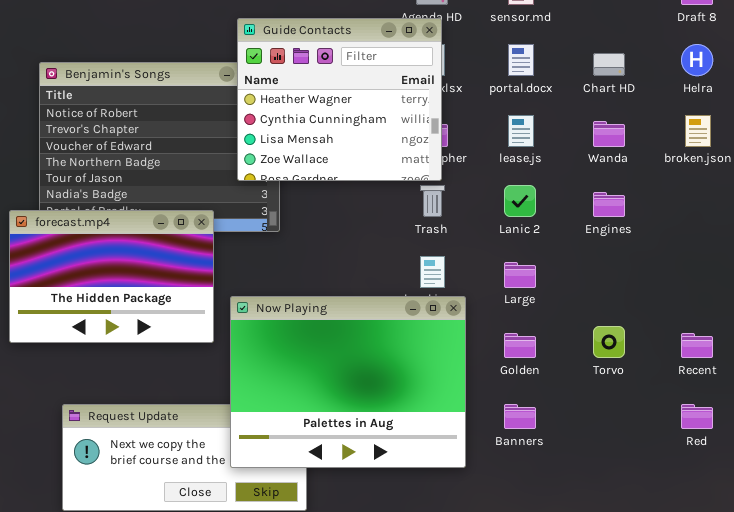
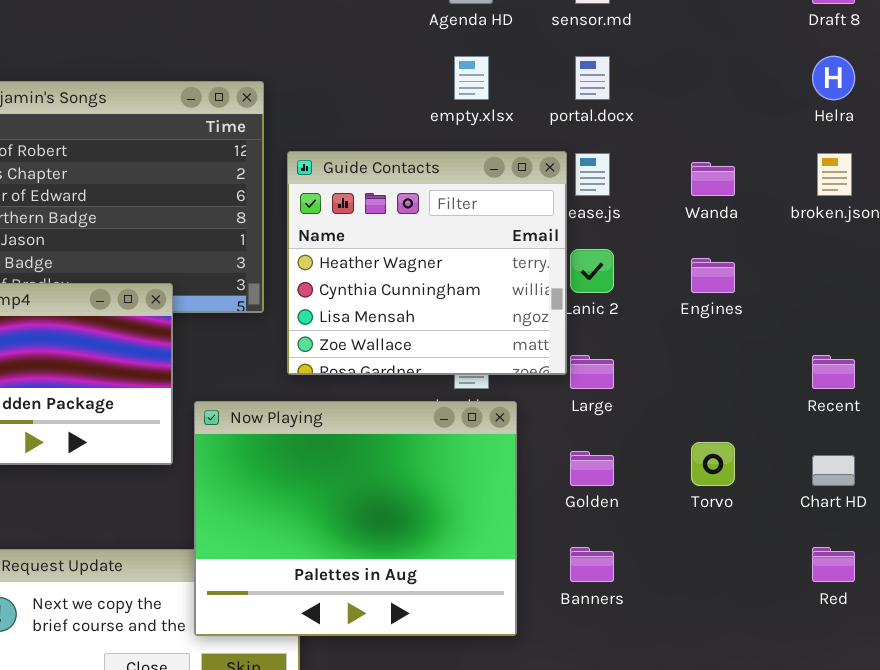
Guide Contacts: [237,18,442,181] -> [287,151,567,375], moved
Chart HD: [593,53,625,76] -> [812,455,855,486], moved
Recent: [681,333,713,358] -> [812,355,855,389], moved

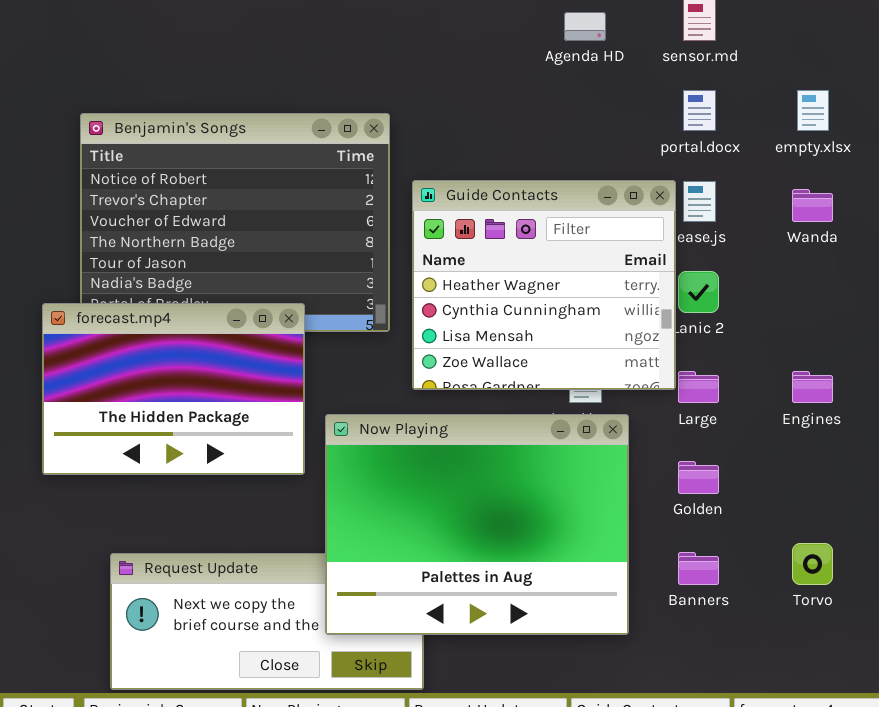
empty.xlsx: [454,56,489,100] -> [797,90,829,131], moved
Engines: [691,258,735,293] -> [792,371,833,403], moved
Torvo: [691,442,735,486] -> [792,543,833,585], moved

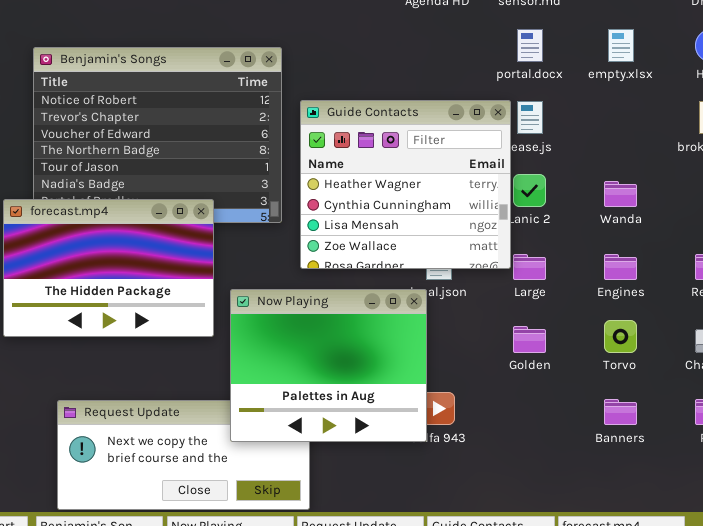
Wanda: [792,189,833,222] -> [604,181,637,207], moved
Now Playing: [325,414,629,635] -> [230,289,427,442], resized
Torvo: [792,543,833,585] -> [604,320,637,353], moved
Banners: [678,552,719,585] -> [604,399,637,425], moved

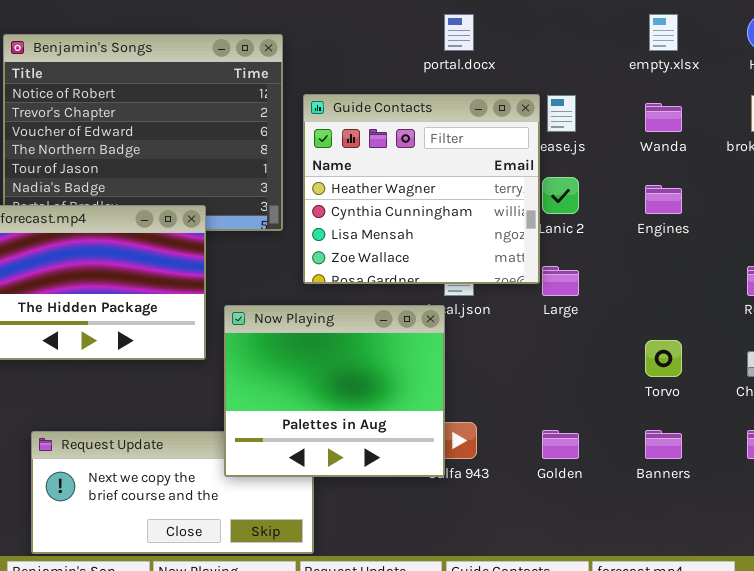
portal.docx: [517,29,543,62] -> [444,14,474,51], moved
Wanda: [604,181,637,207] -> [645,103,682,132], moved
Engines: [604,254,637,280] -> [645,185,682,214], moved
Golden: [513,326,546,353] -> [542,430,579,459], moved

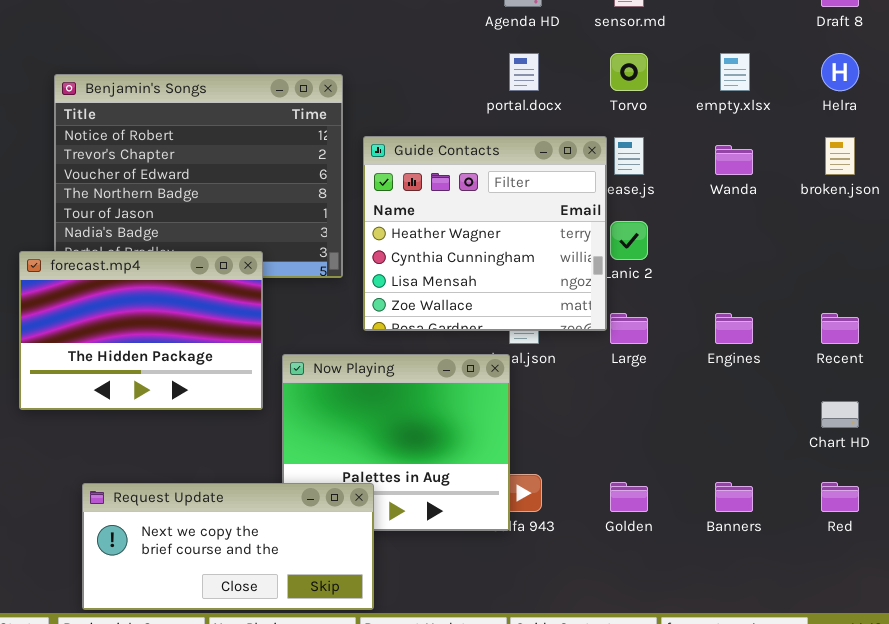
Engines: [645,185,682,214] -> [715,313,753,344], moved
Torvo: [645,340,682,377] -> [610,53,648,91], moved
Request Update: [31,431,314,554] -> [82,483,374,610], raised

